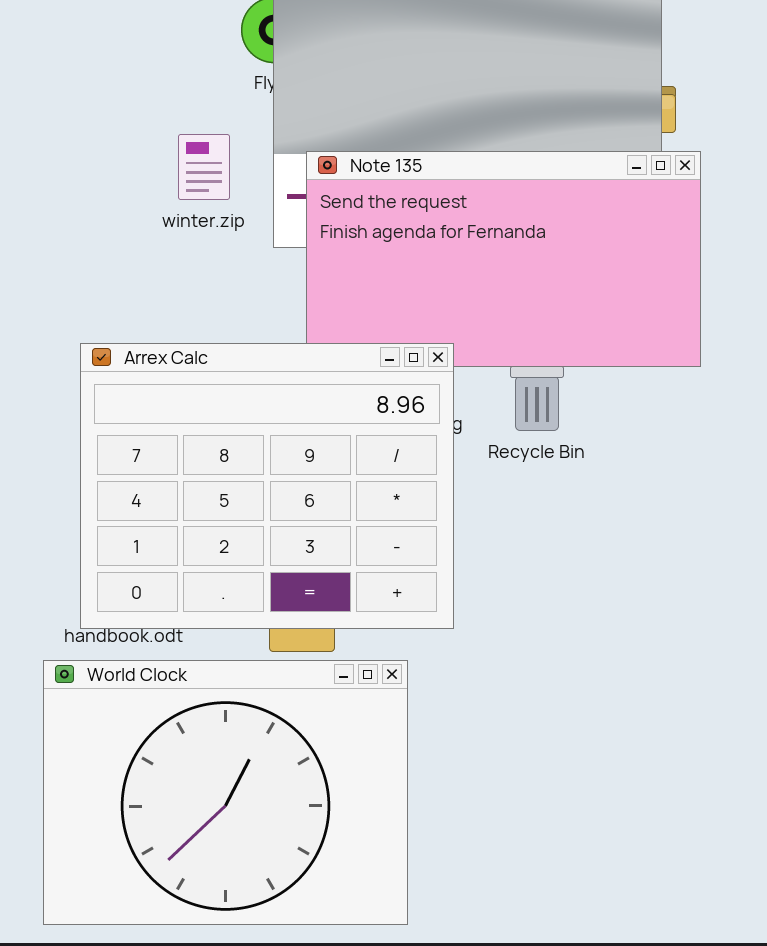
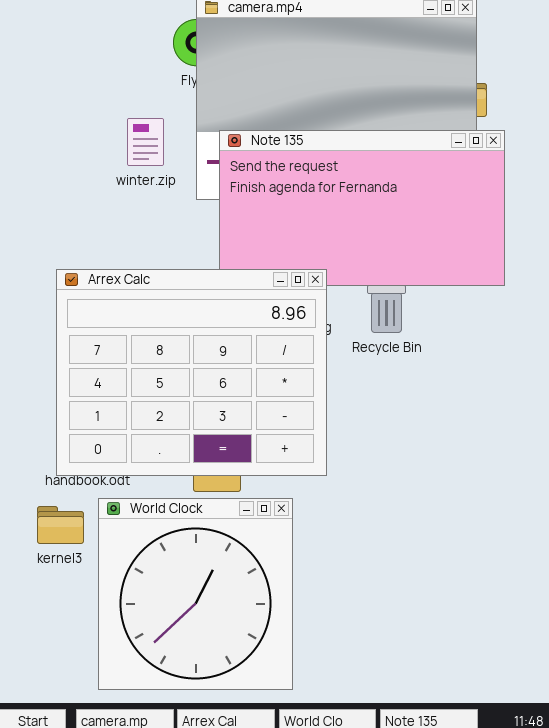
World Clock: [43,660,408,925] -> [98,498,293,690], resized

